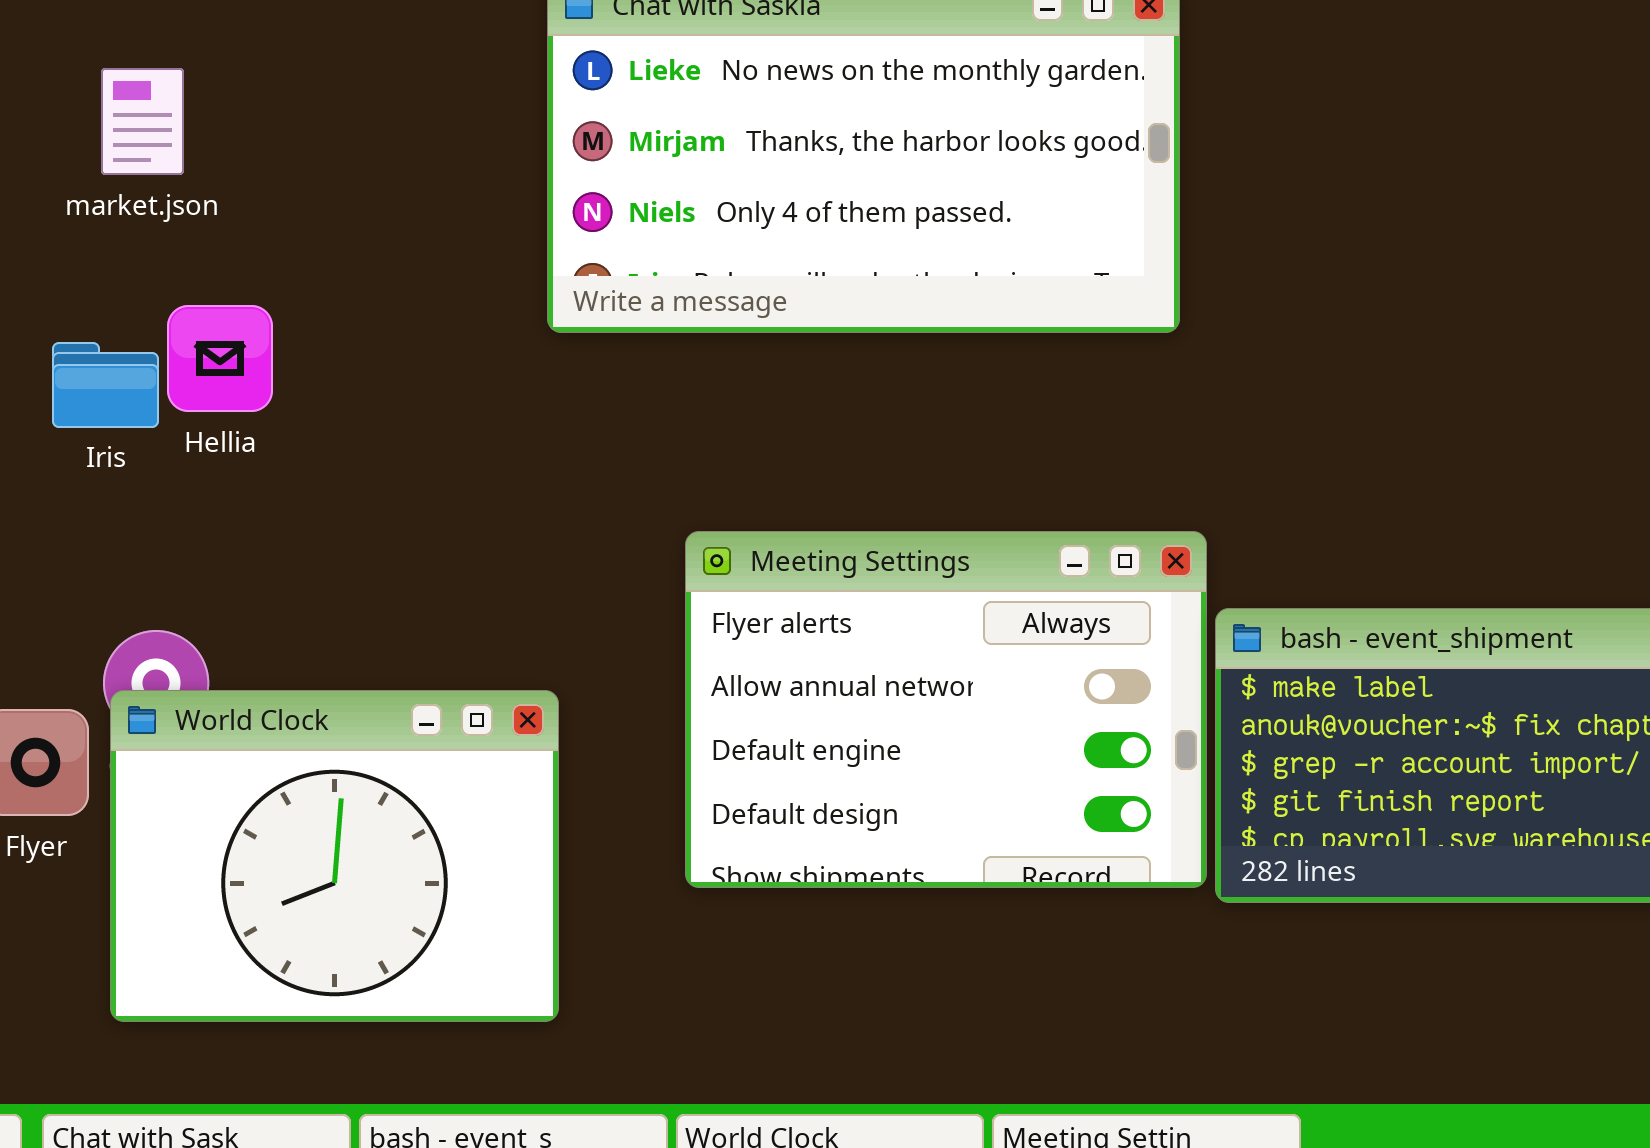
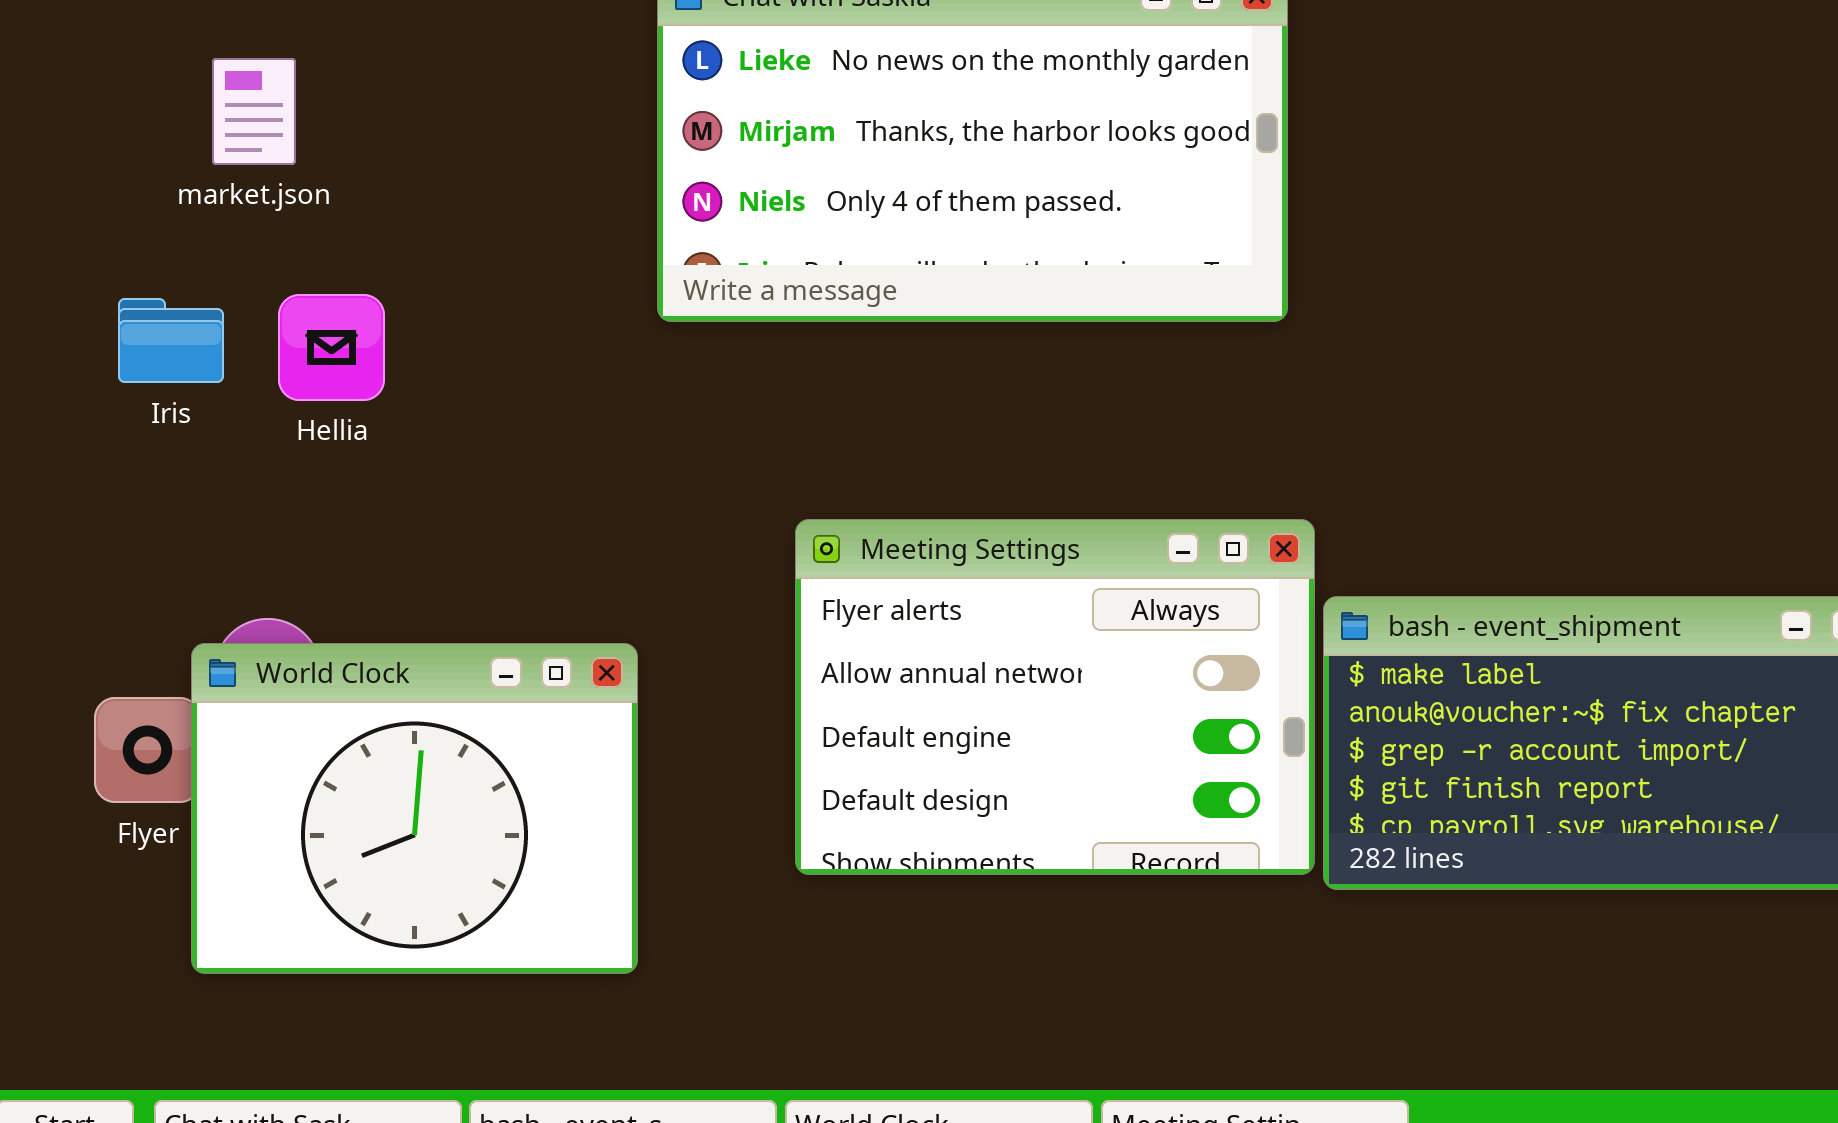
Iris: [52,342,159,428] -> [118,298,224,383], moved
World Clock: [110,690,559,1022] -> [191,643,638,974], moved

